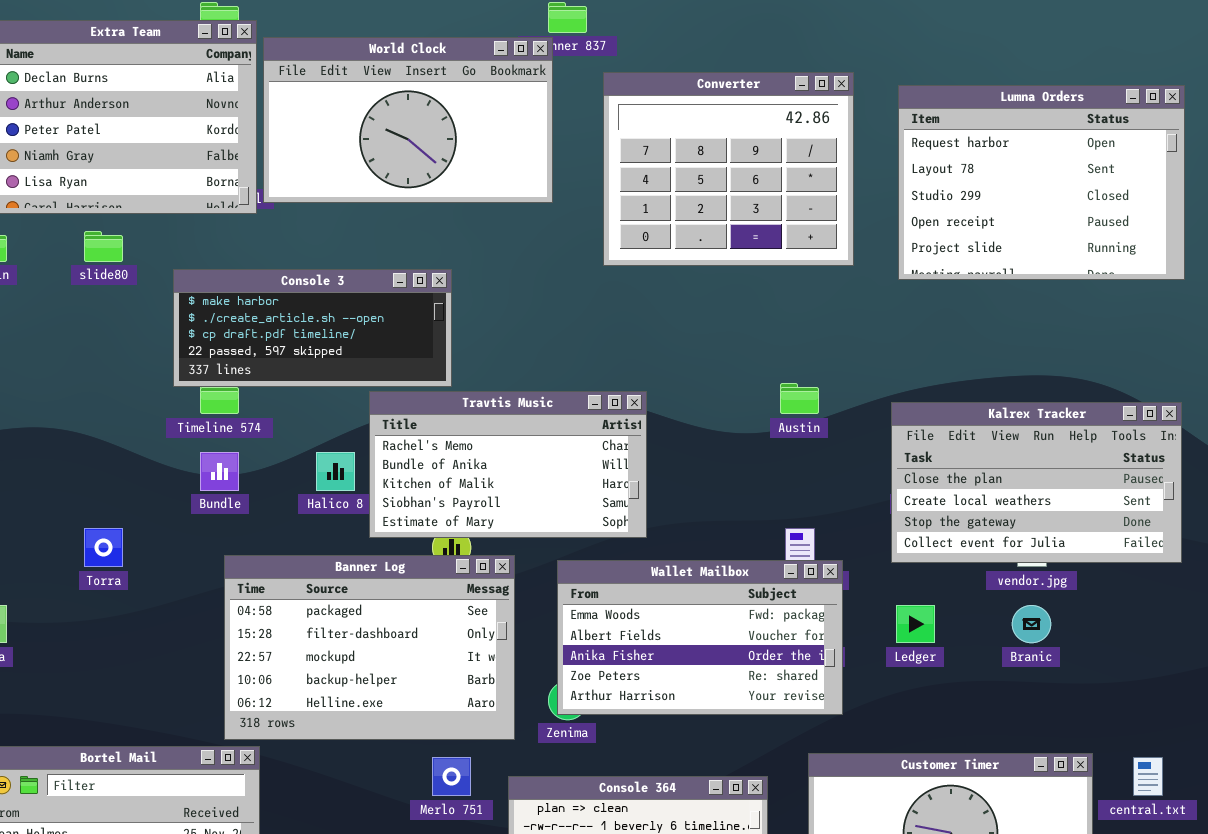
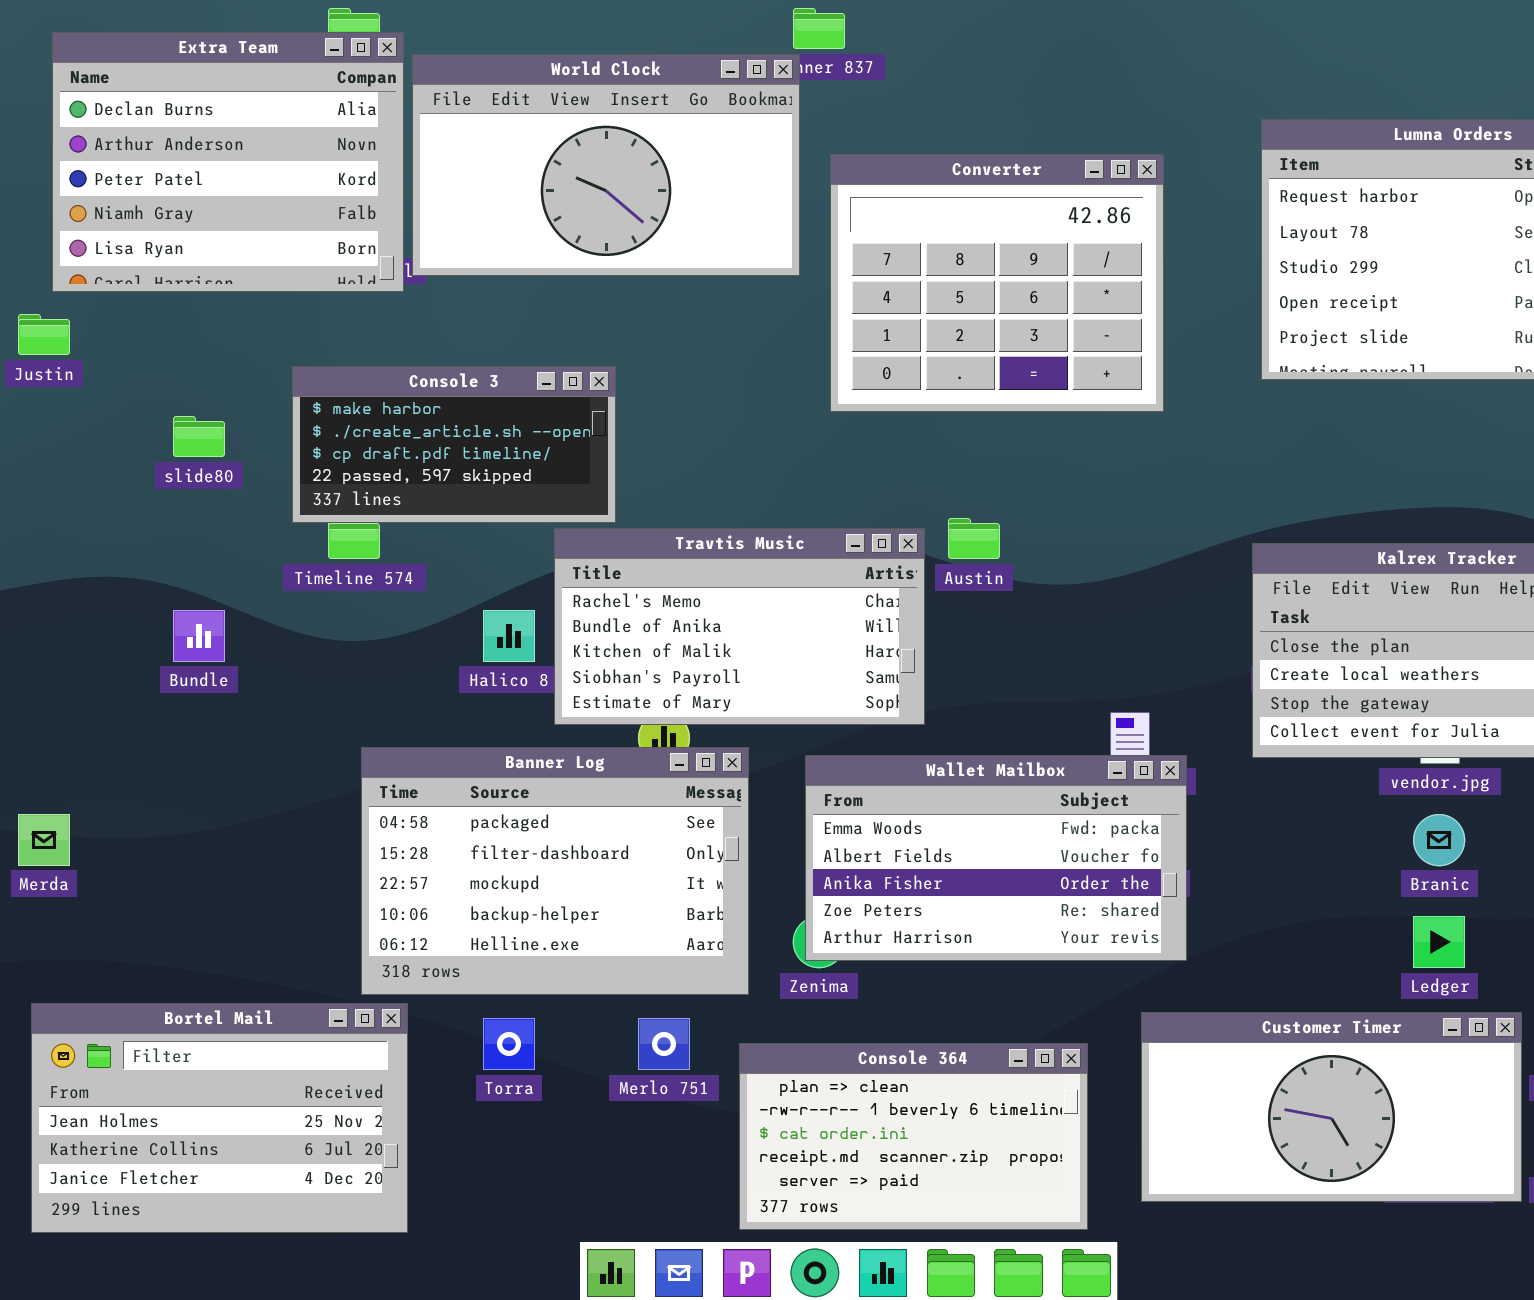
Converter: [603,72,854,266] -> [830,154,1164,412], moved
slide80: [84,231,123,262] -> [173,416,225,457], moved
Console 3: [173,269,452,387] -> [292,366,616,523], resized
Austin: [780,383,819,414] -> [948,518,1000,559], moved
Bundle: [200,452,239,491] -> [173,610,225,662], moved
Torra: [84,528,123,567] -> [483,1018,535,1070], moved
Ledger: [896,605,935,643] -> [1413,916,1465,968], moved

